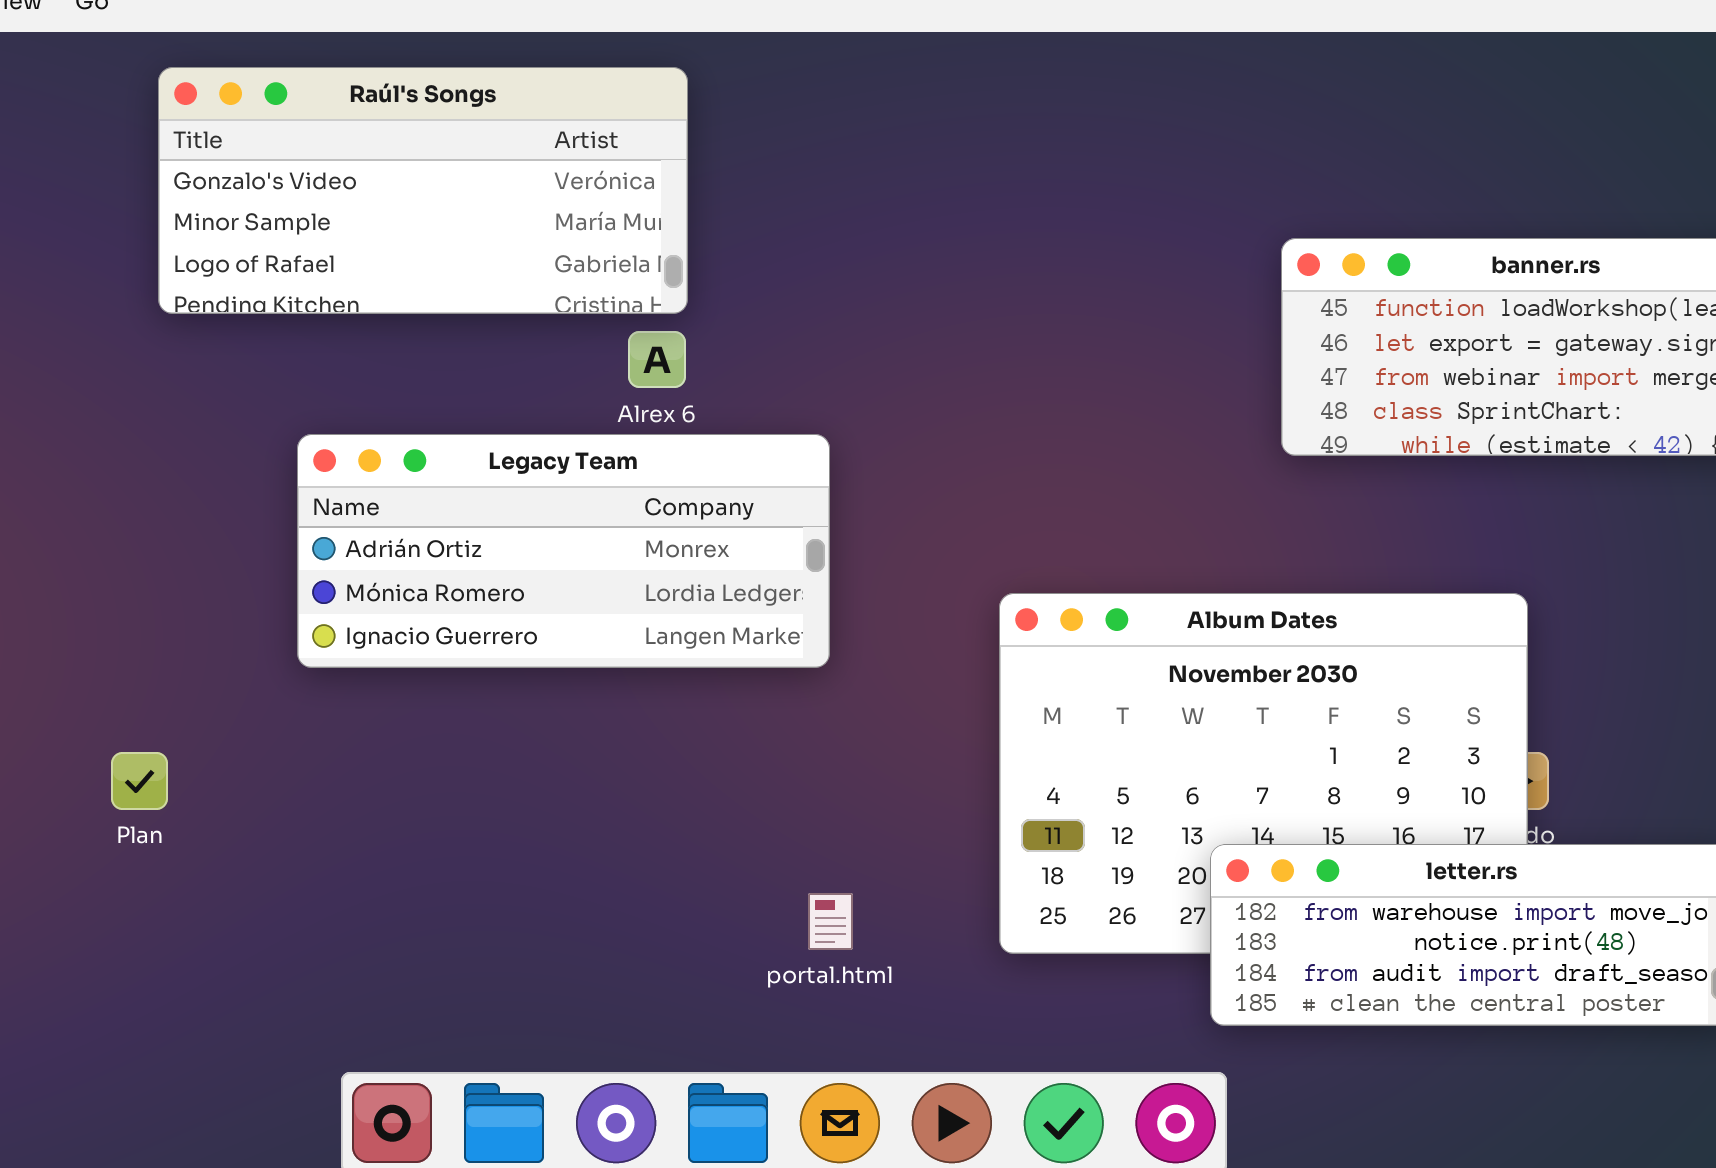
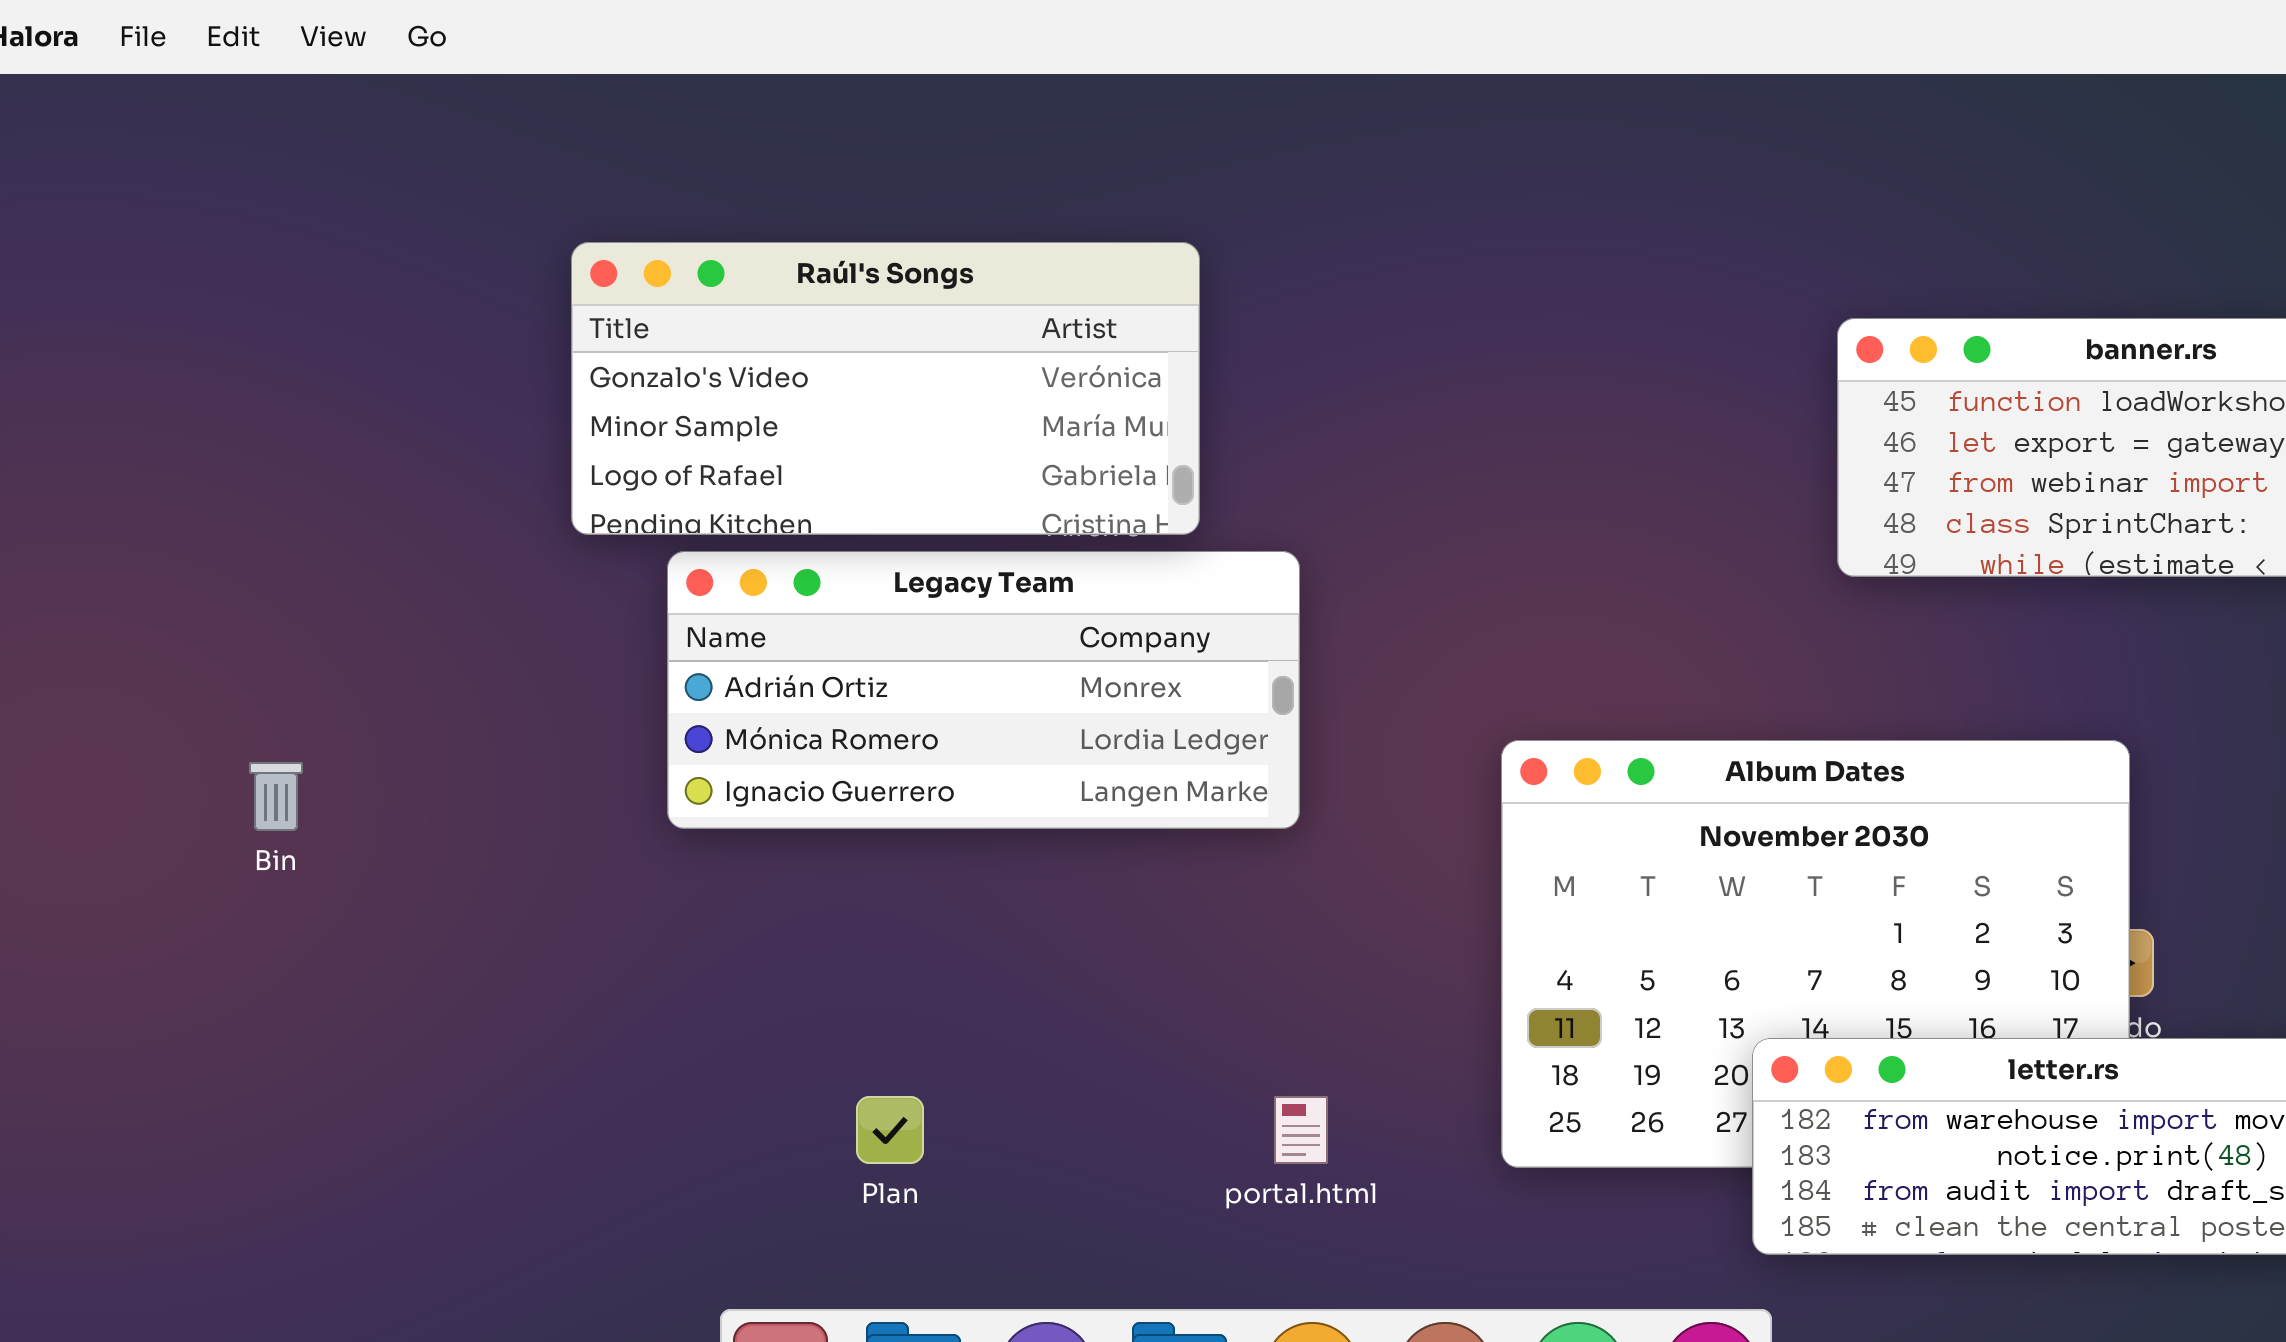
Raúl's Songs: [158,67,688,314] -> [571,242,1200,535], moved
Plan: [111,752,168,810] -> [856,1096,924,1164], moved

